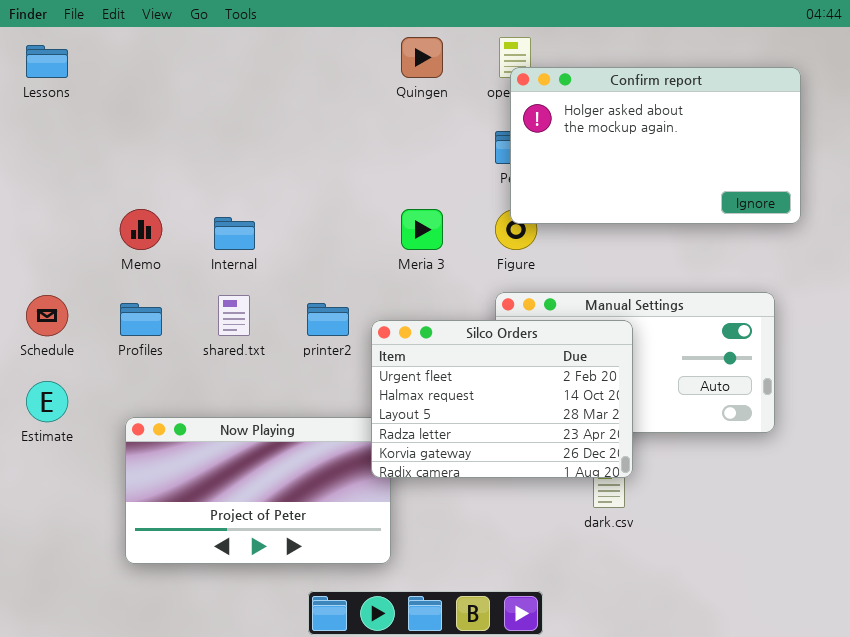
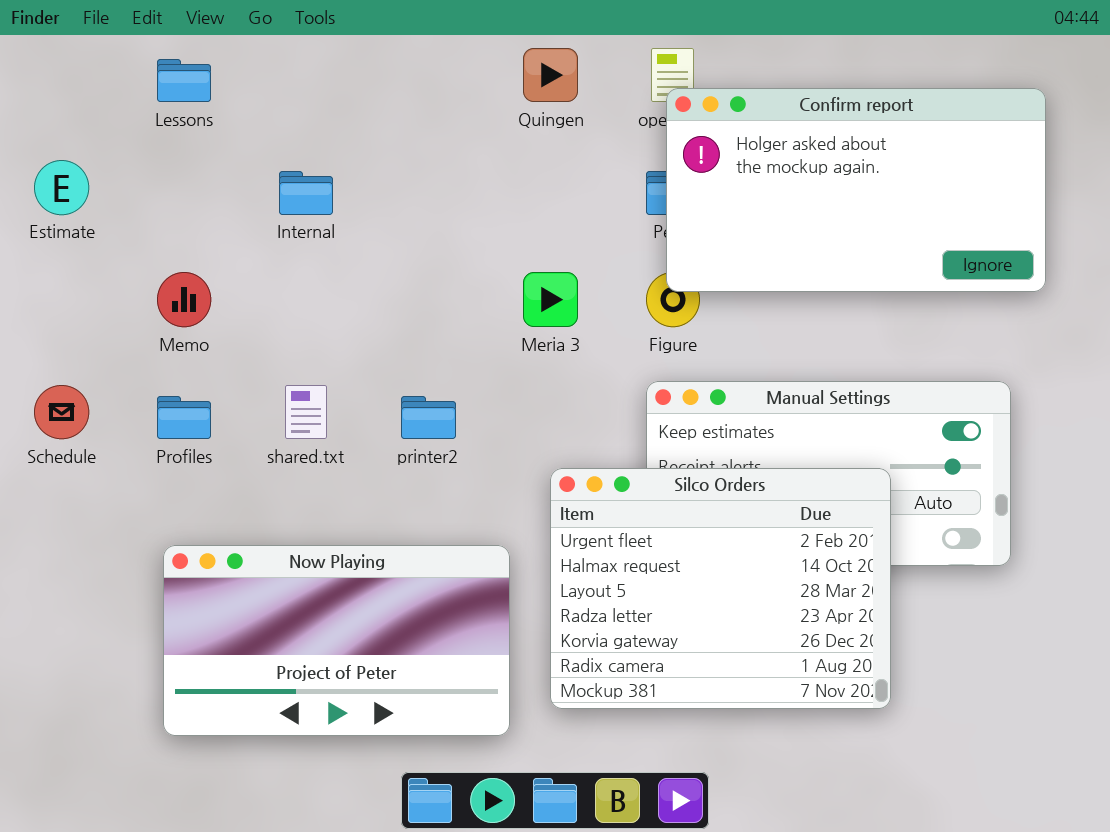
Lessons: [26,45,68,78] -> [157,59,211,102], moved
Internal: [214,217,255,250] -> [279,171,333,215], moved
Silco Orders: [371,320,633,478] -> [550,468,891,709], moved, resized
Estimate: [26,381,68,422] -> [34,160,89,215], moved

